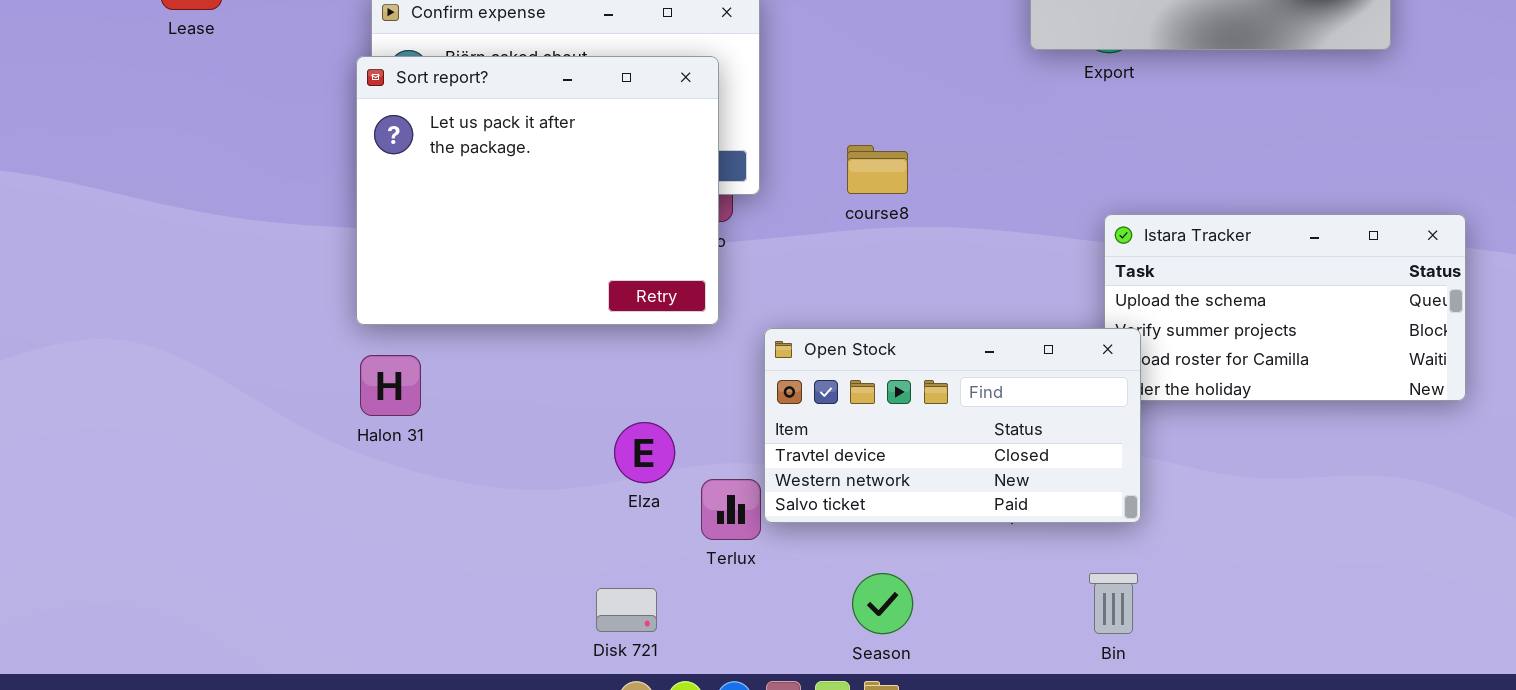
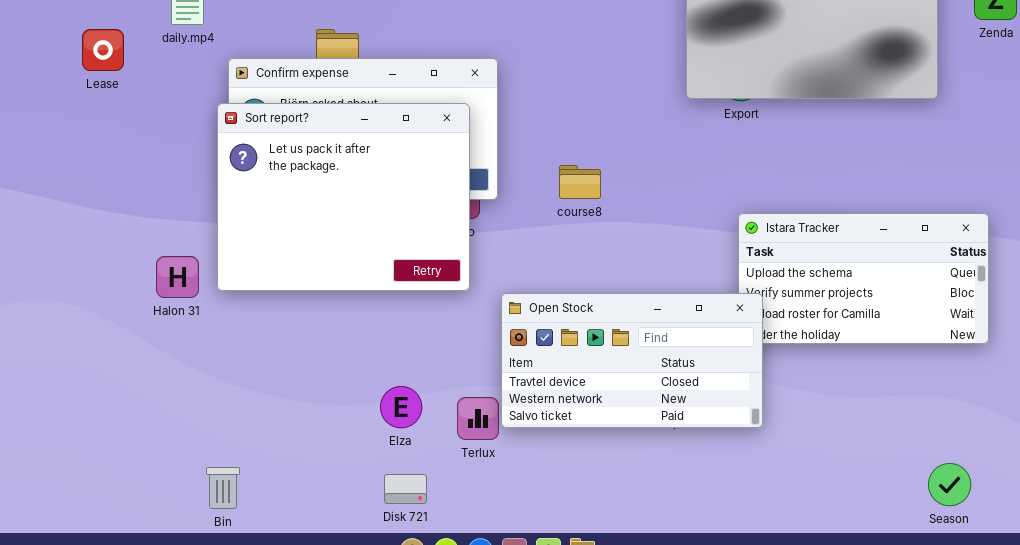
Halon 31: [360,355,421,416] -> [156,256,199,298], moved
Elza: [614,422,675,483] -> [380,386,422,428], moved
Season: [852,573,913,634] -> [928,463,971,506], moved
Bin: [1089,573,1138,634] -> [206,467,240,509], moved

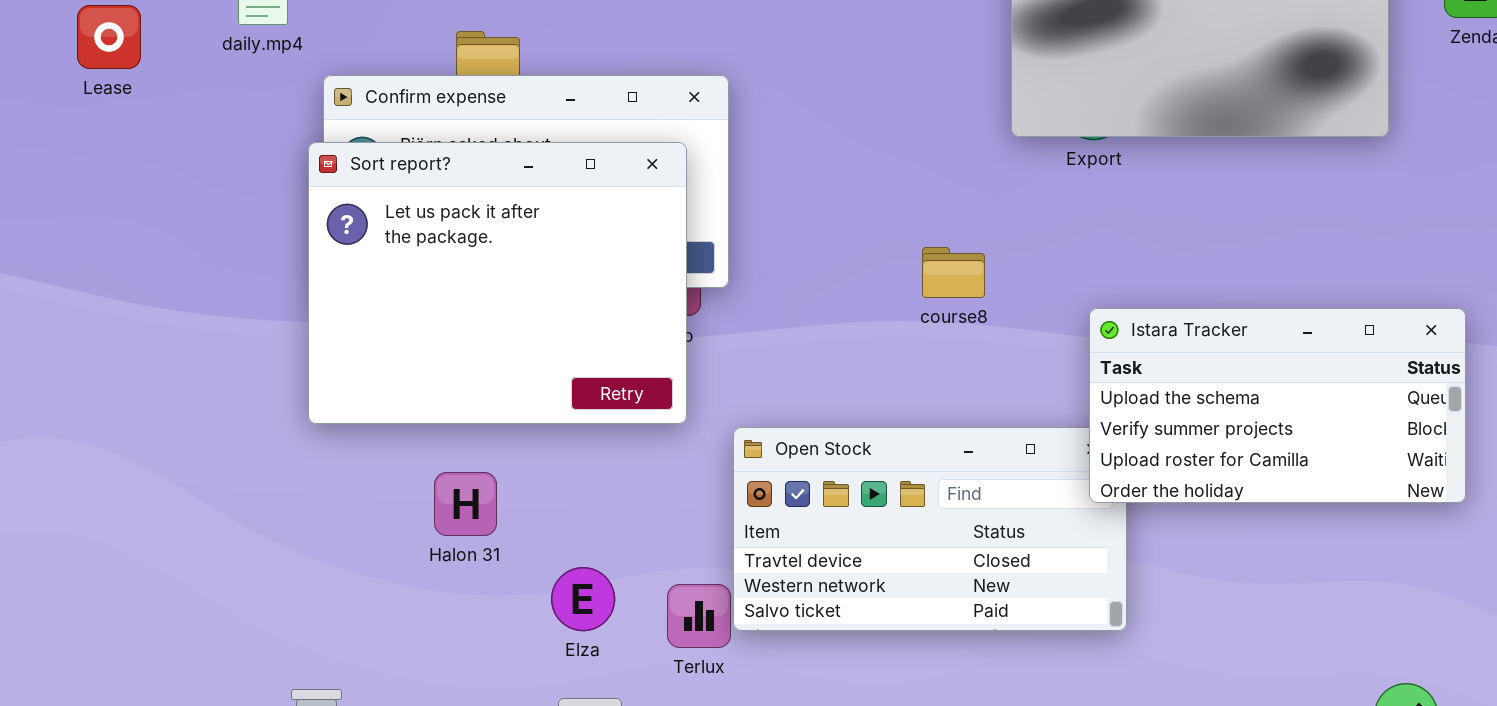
Lease: [82,29,124,71] -> [77,5,141,69], moved
course8: [559,165,601,199] -> [922,247,985,298], moved
Istara Tracker: [738,213,989,344] -> [1089,308,1466,503], raised
Halon 31: [156,256,199,298] -> [434,472,497,536], moved

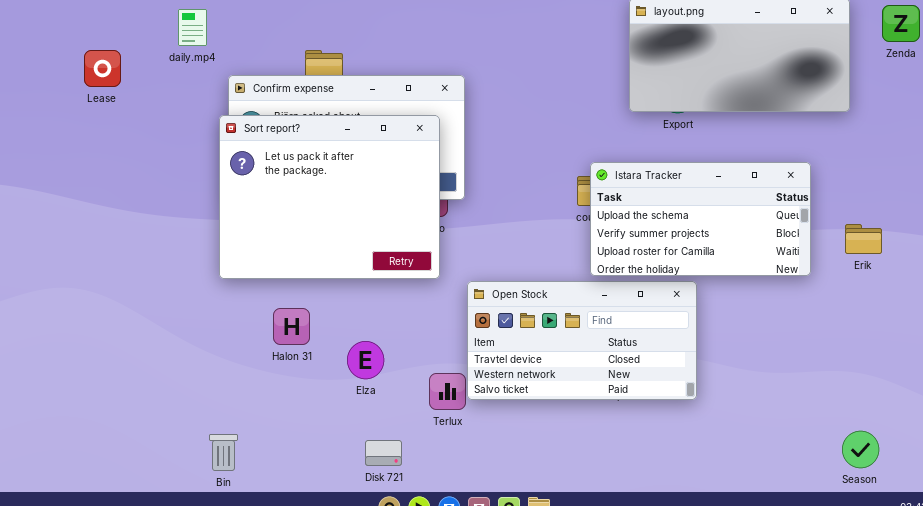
Lease: [77,5,141,69] -> [84,50,121,87], moved
Istara Tracker: [1089,308,1466,503] -> [590,162,811,276], moved
Halon 31: [434,472,497,536] -> [273,308,310,345], moved
Elza: [551,567,615,631] -> [347,341,384,379], moved

